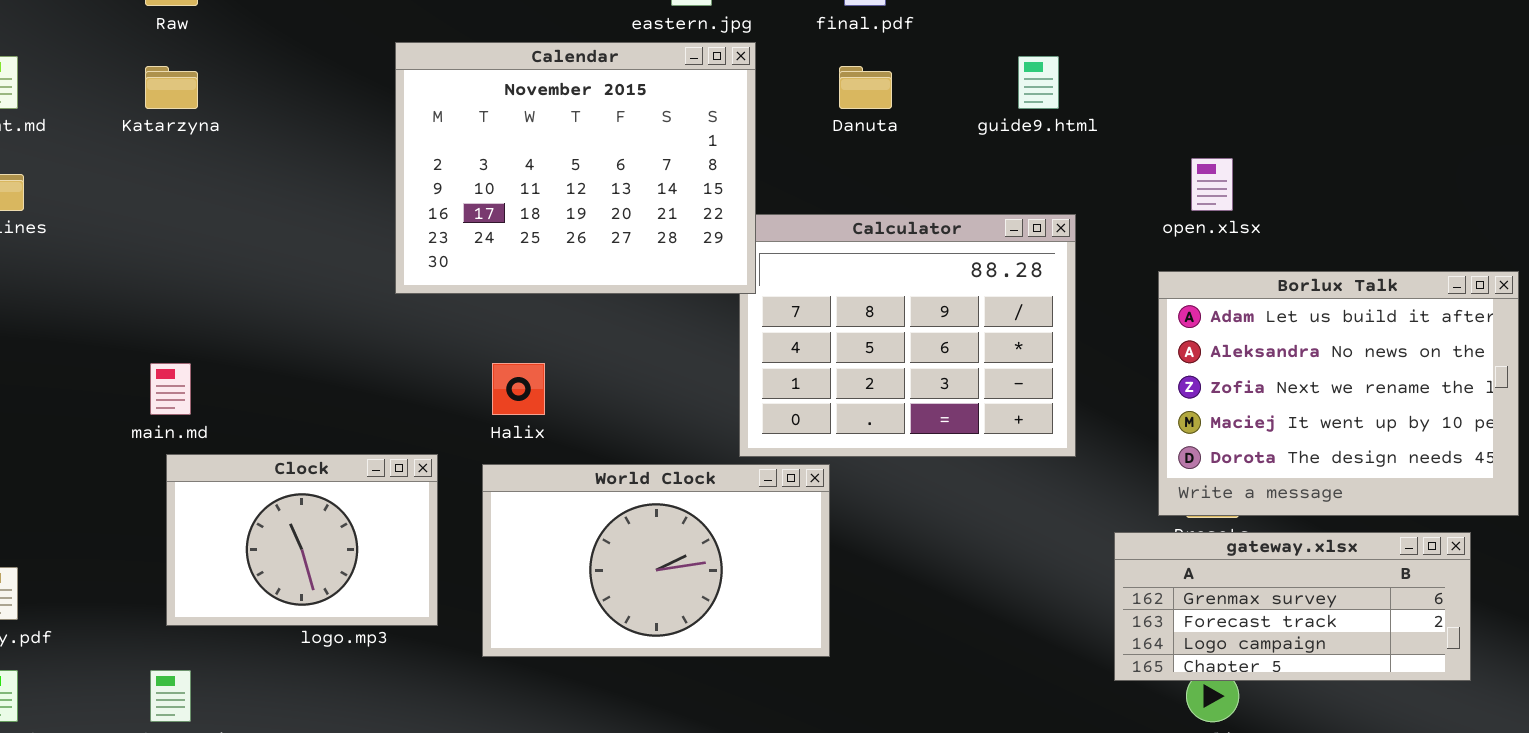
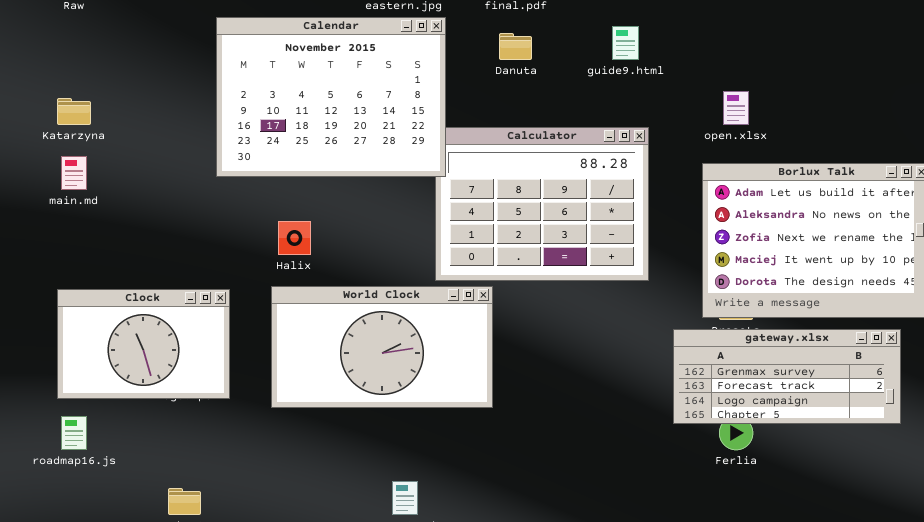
Katarzyna: [145,66,198,109] -> [57,98,91,125], moved
main.md: [150,363,191,415] -> [61,156,87,190], moved
Clock: [166,454,438,626] -> [57,289,230,399], moved

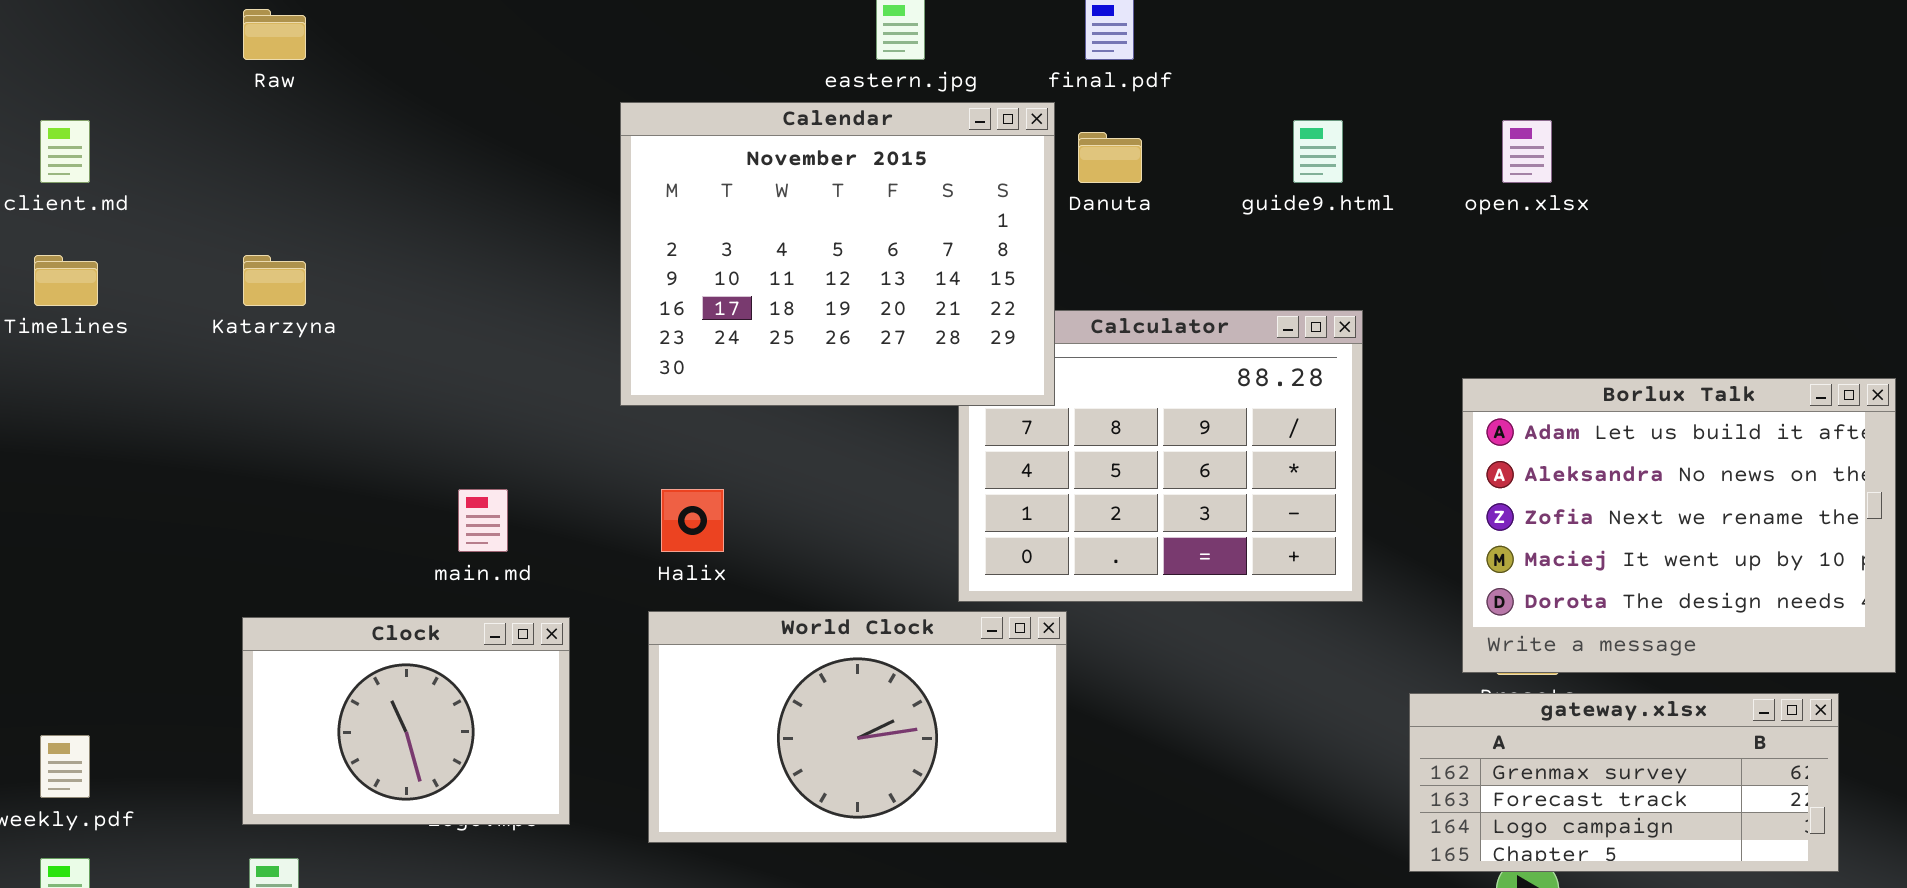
Calendar: [216,17,446,177] -> [620,102,1055,406], moved
open.xlsx: [723,91,749,125] -> [1502,120,1552,183], moved
main.md: [61,156,87,190] -> [458,489,508,552], moved

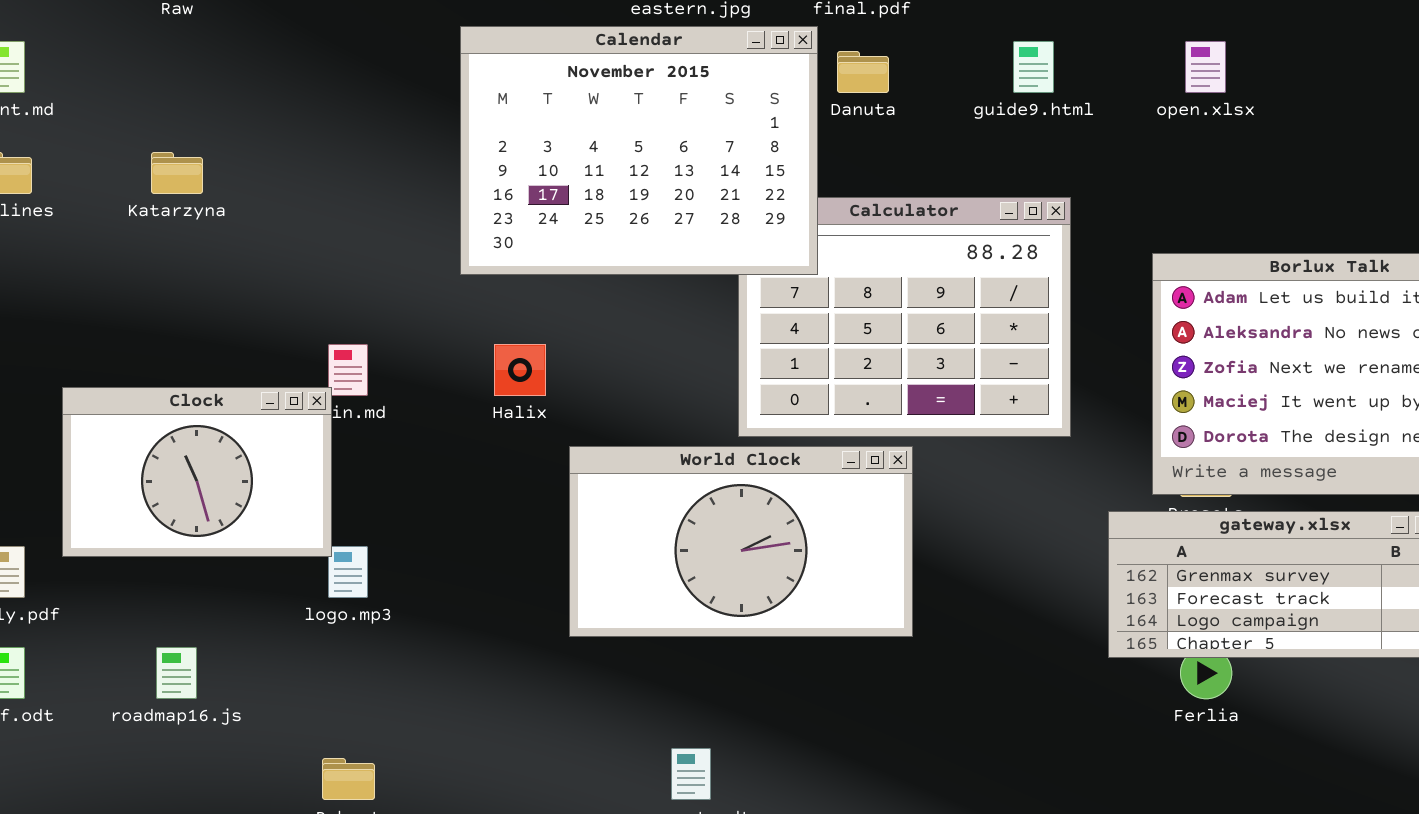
World Clock: [648,611,1067,843] -> [569,446,913,637], moved
Clock: [242,617,570,825] -> [62,387,332,557], moved

